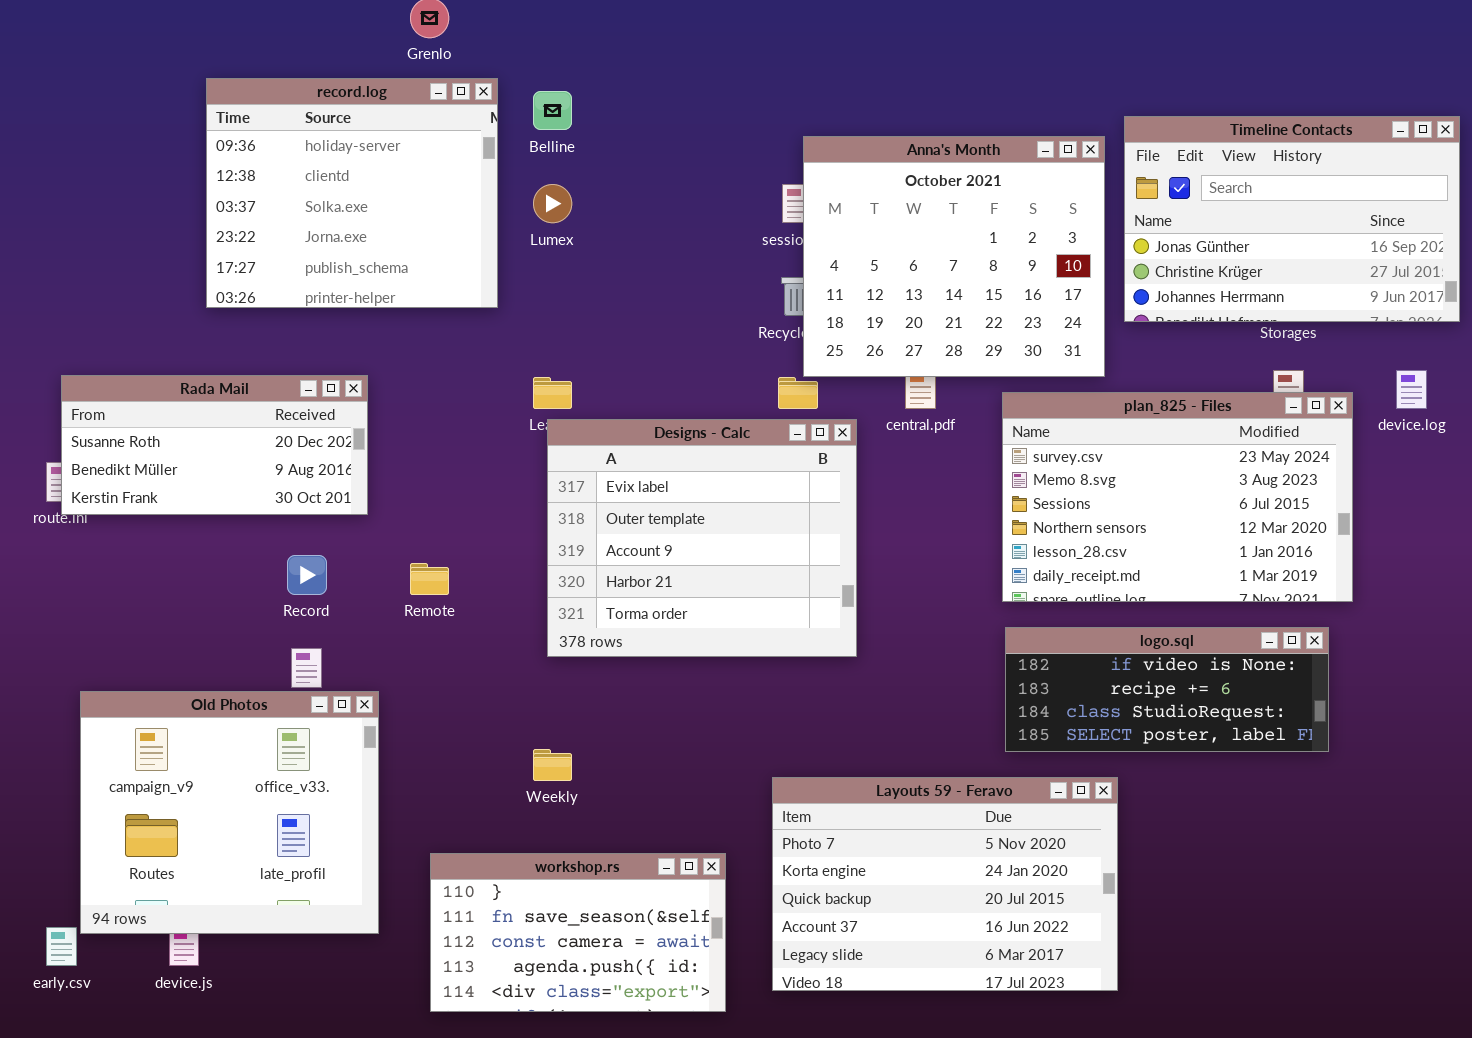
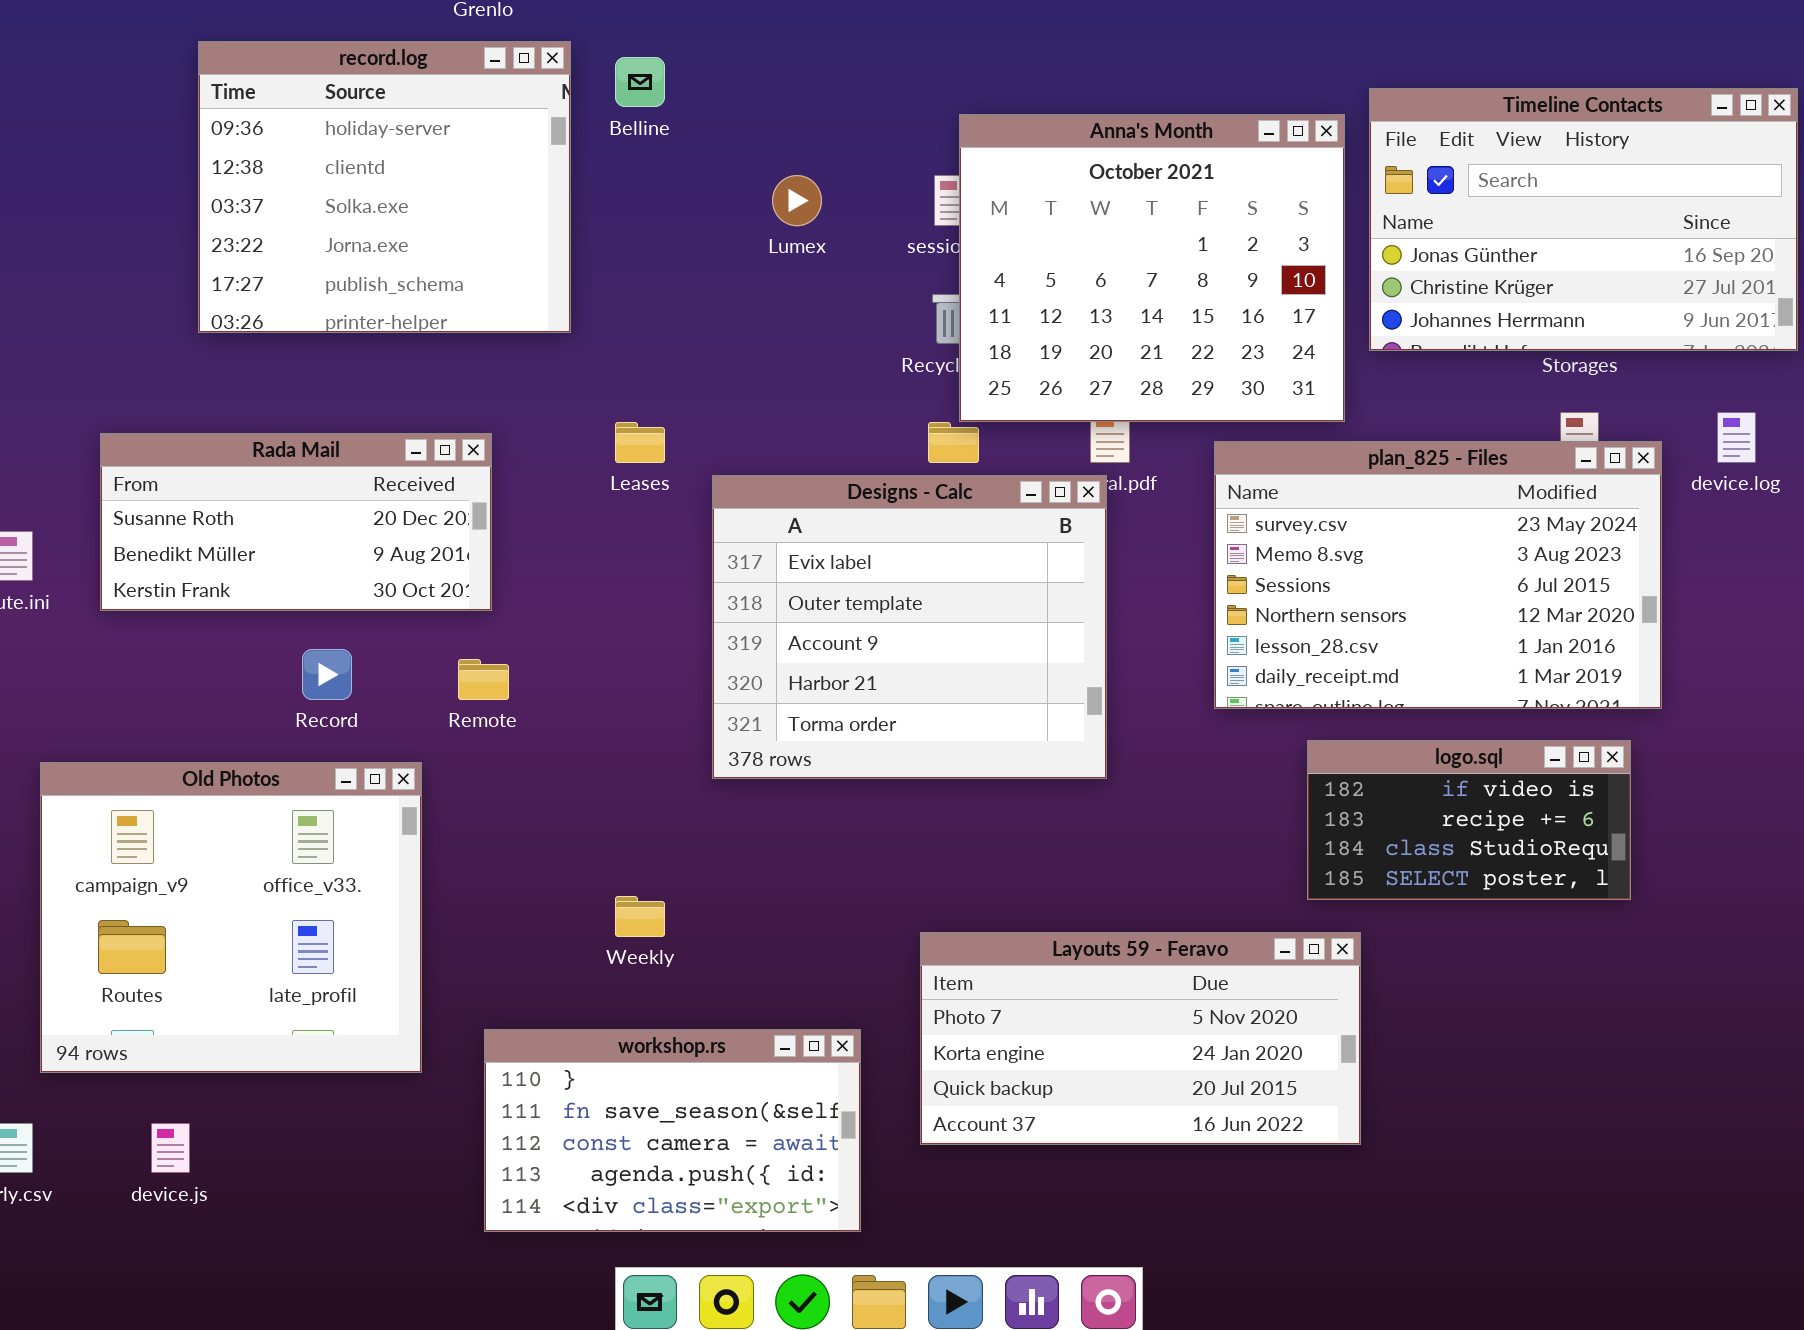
Lumex: [533,184,572,223] -> [772,175,822,226], moved
Rada Mail: [61,375,368,515] -> [100,433,492,611], moved
Designs - Calc: [547,419,857,657] -> [712,475,1107,779], moved
logo.sql: [1005,627,1329,752] -> [1307,740,1631,900], resized
Old Photos: [80,691,379,934] -> [40,762,422,1073], moved
Layouts 59 - Feravo: [772,777,1118,991] -> [920,932,1361,1145], resized

